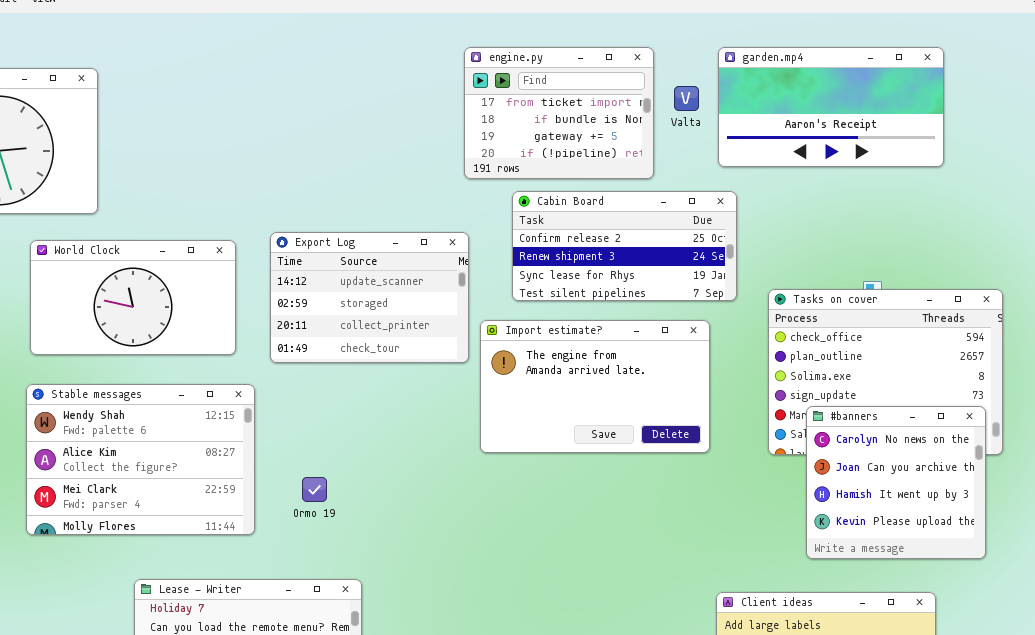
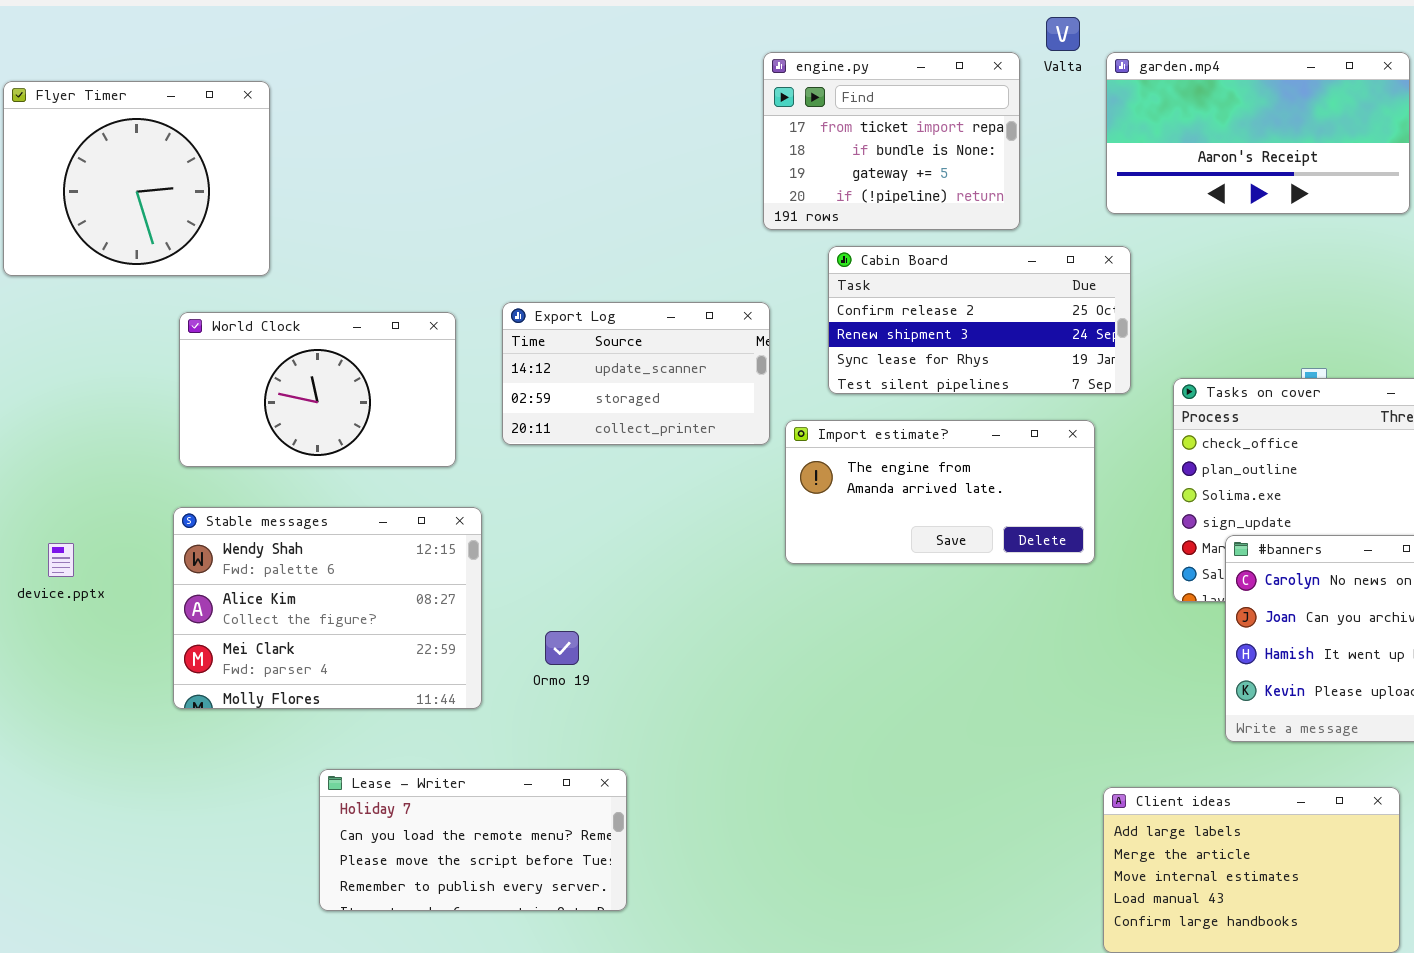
Valta: [674,86,699,111] -> [1046,17,1080,51], moved
Export Log: [270,232,469,363] -> [502,302,770,445], resized
Import estimate?: [480,320,710,453] -> [785,420,1095,564], resized

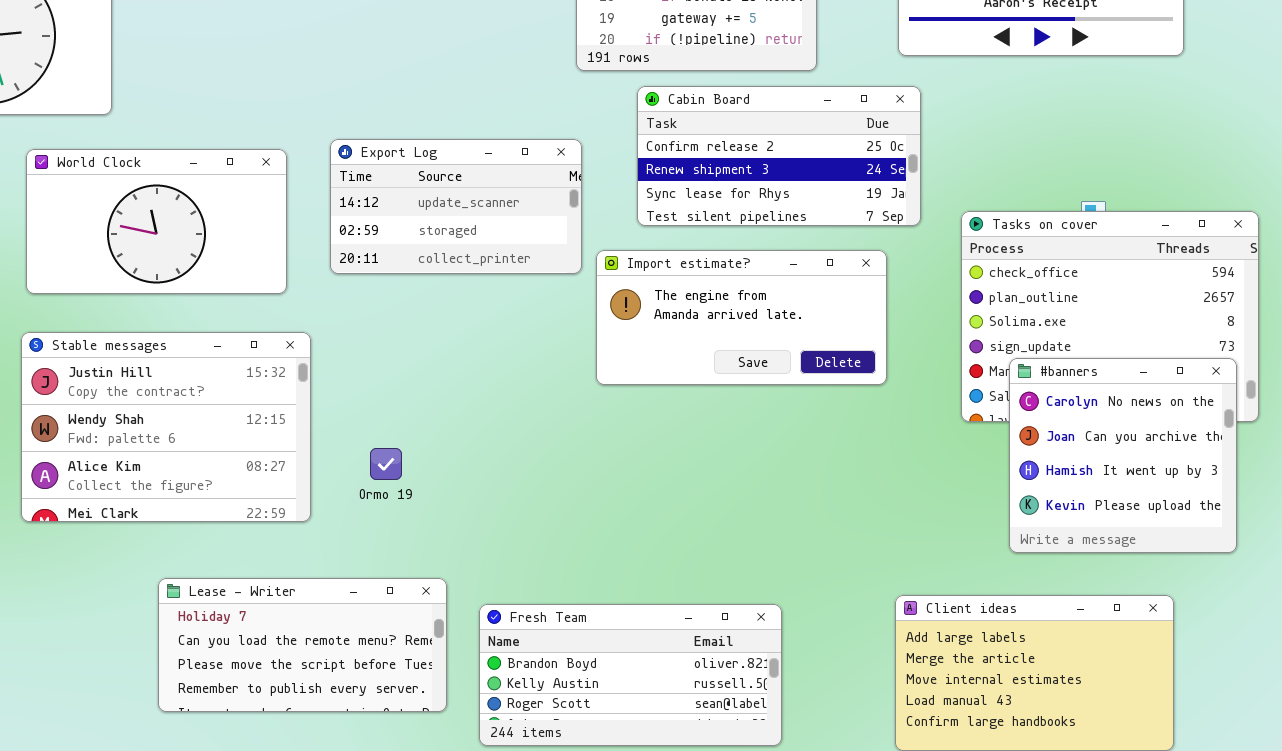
Stable messages: [173,507,482,709] -> [21,332,311,522], scrolled up 1 row
Fresh Team: none -> [479,604,782,746], opened

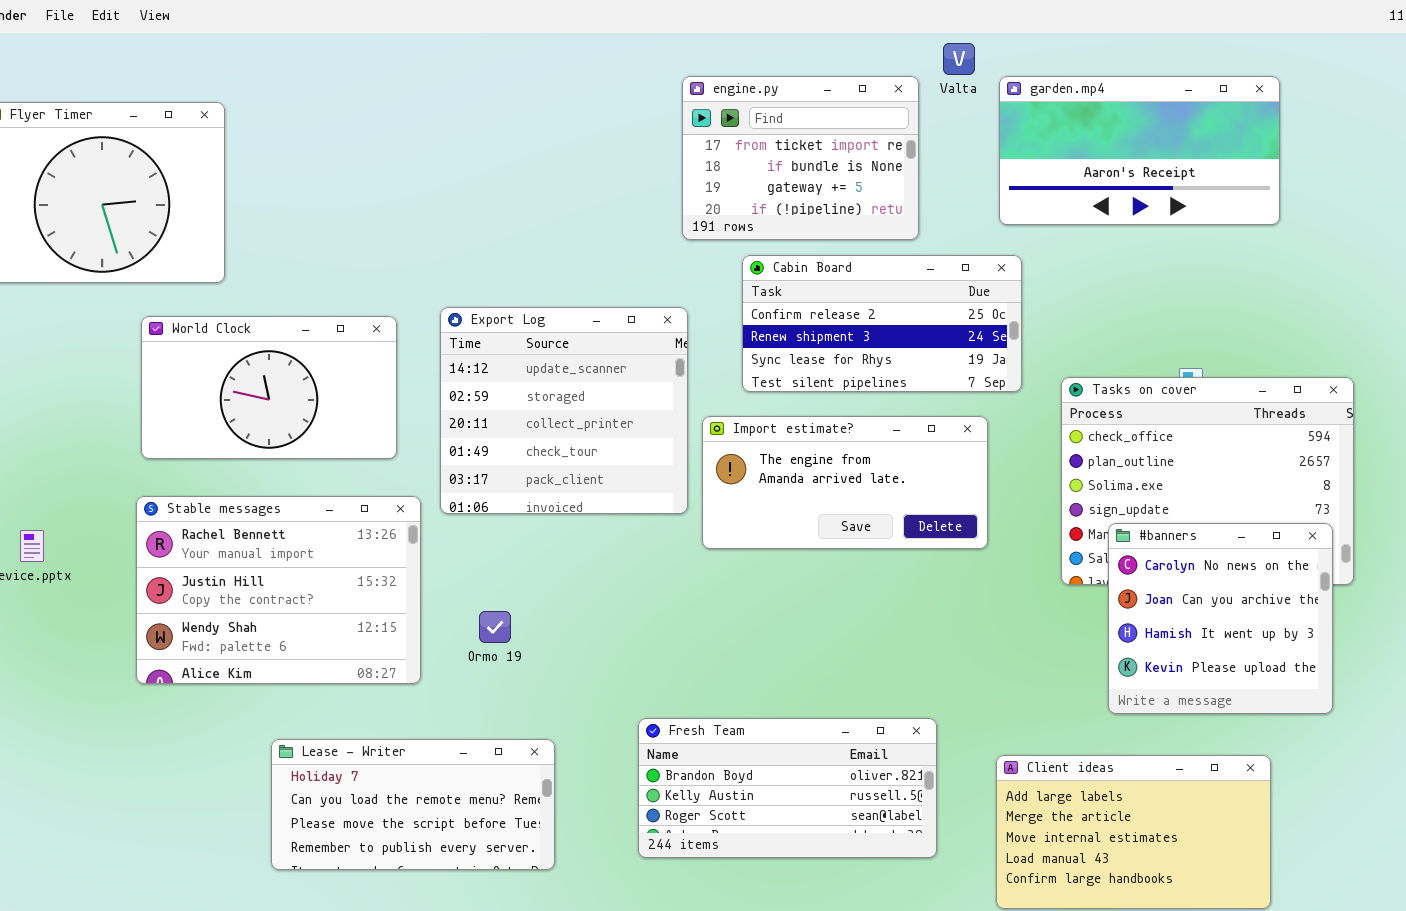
Export Log: [330,139,582,274] -> [440,307,688,514], resized
Stable messages: [21,332,311,522] -> [136,496,421,684], scrolled up 1 row
Fresh Team: [479,604,782,746] -> [638,718,937,858], moved

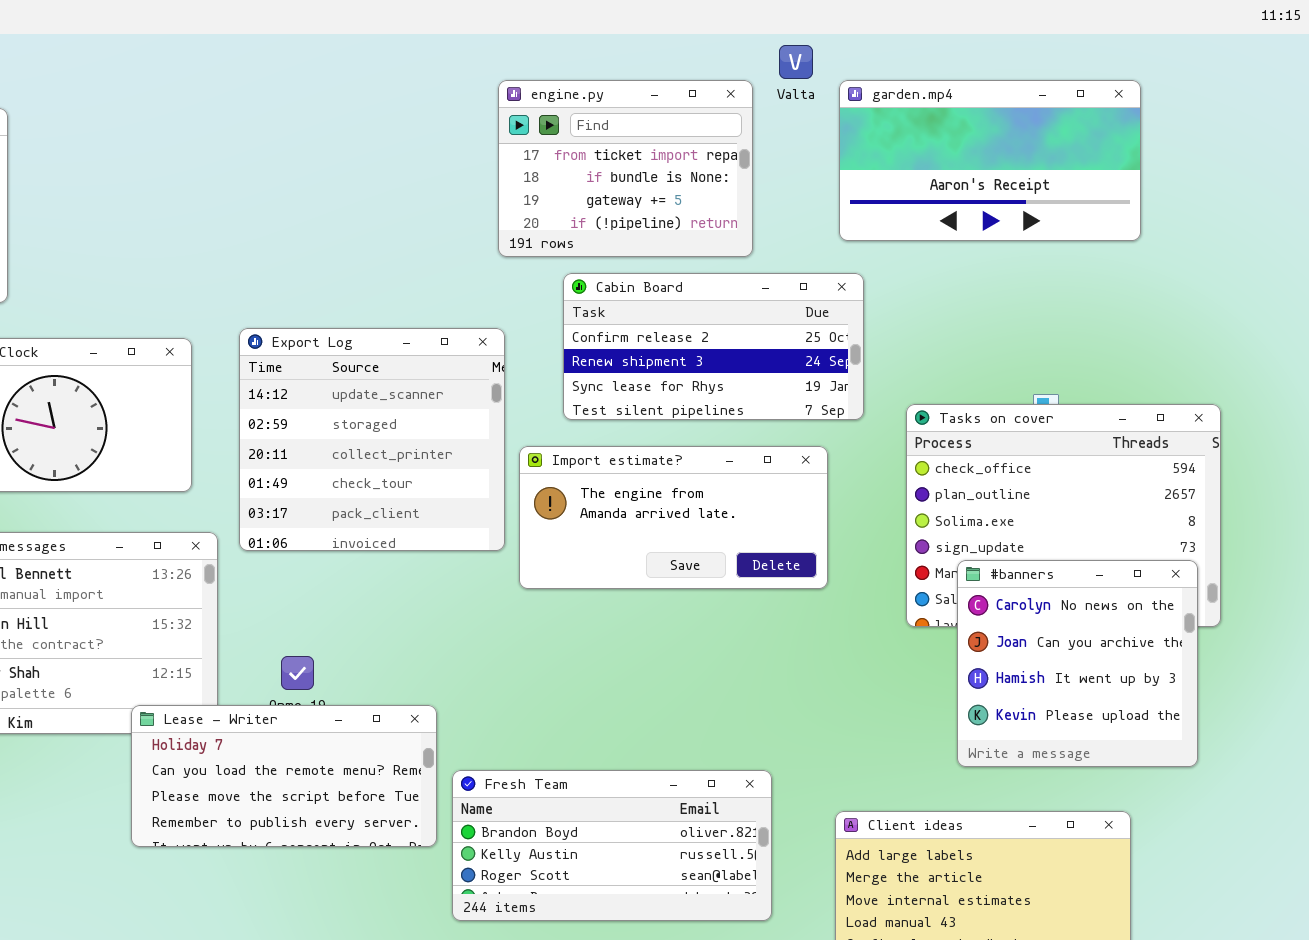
Lease - Writer: [271,739,555,870] -> [131,705,437,847], moved

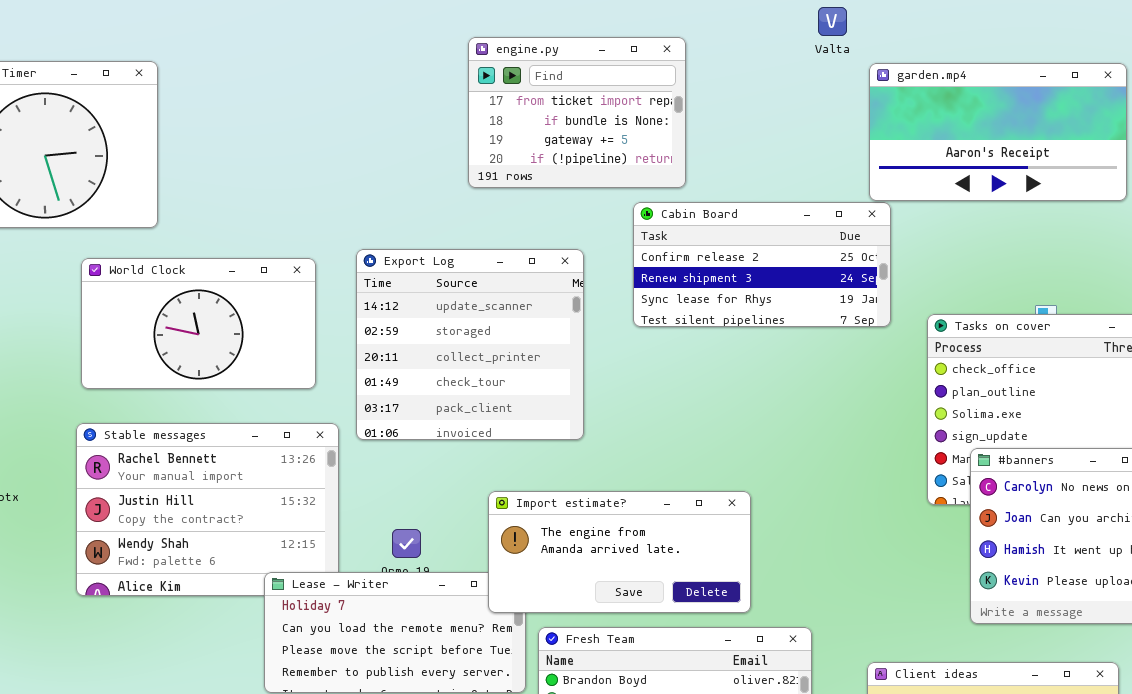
engine.py: [498,80,753,257] -> [468,37,686,188], moved
garden.mp4: [839,80,1141,241] -> [869,63,1127,201], moved
Import estimate?: [519,446,828,589] -> [488,491,751,613], moved

